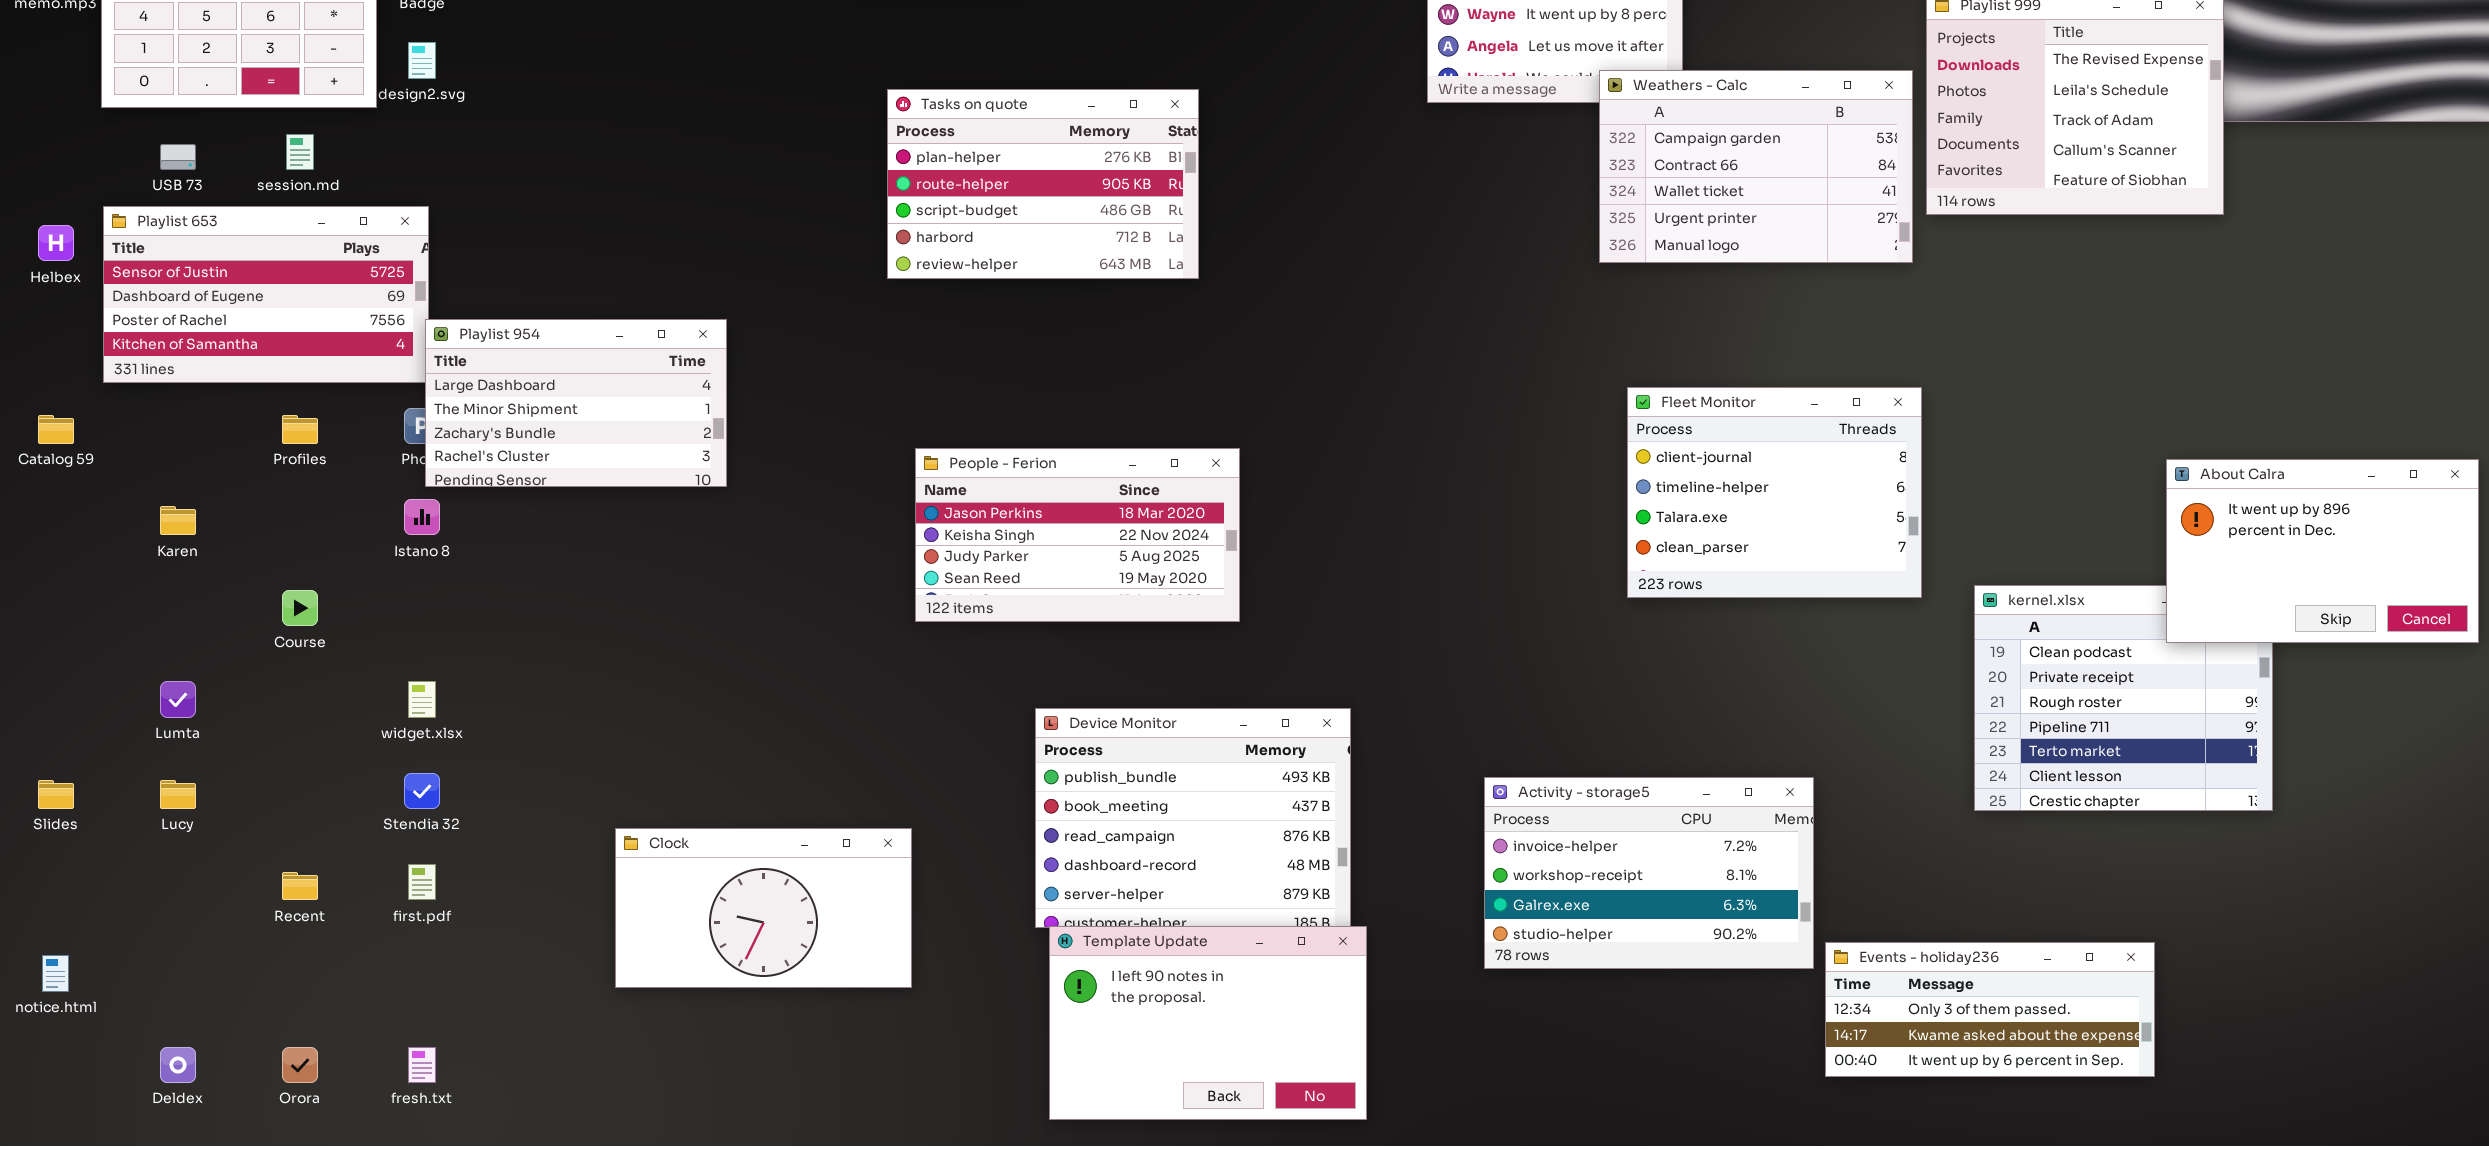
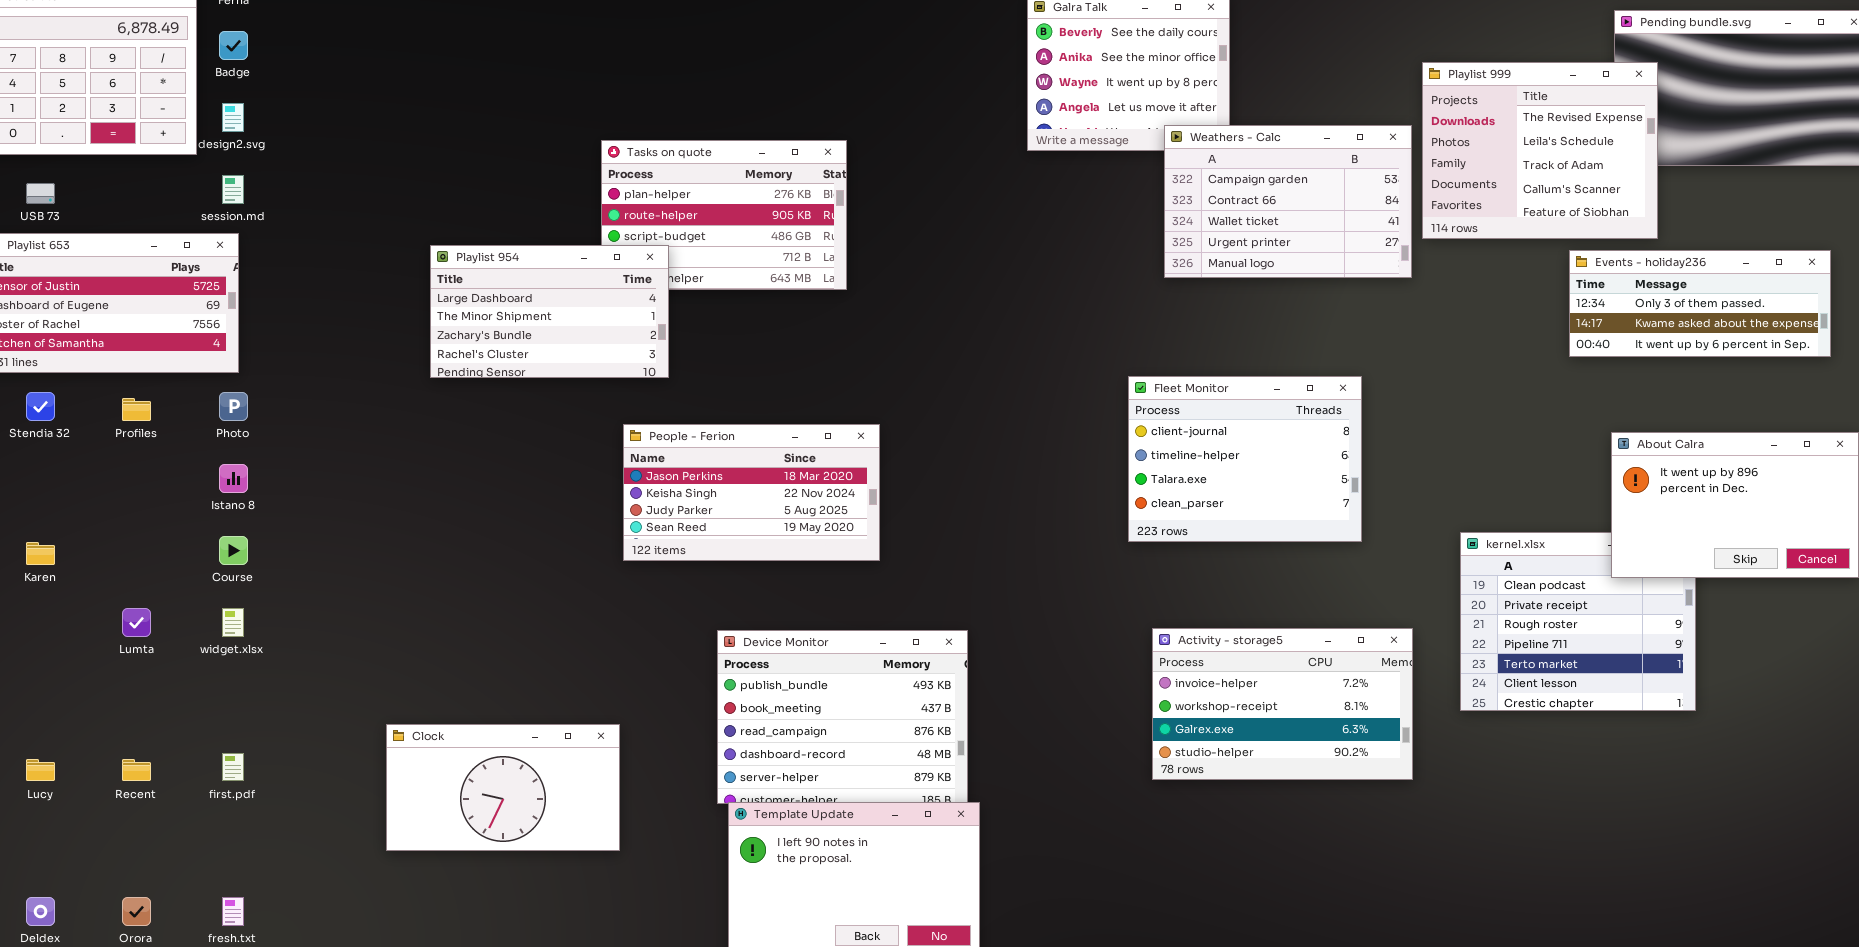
session.md: [286,134,314,170] -> [222,175,244,204], moved
Playlist 954: [425,319,727,487] -> [430,245,669,378], moved
Fleet Monitor: [1627,387,1922,598] -> [1128,376,1362,542], moved
Karen: [160,506,196,535] -> [26,542,55,565], moved
Course: [282,590,318,626] -> [219,536,248,565], moved
Lumta: [160,681,196,718] -> [122,608,151,637], moved
Stendia 32: [404,773,440,809] -> [26,392,55,421], moved
Activity - storage5: [1484,777,1814,969] -> [1152,628,1413,780], moved
Lucy: [160,780,196,809] -> [26,759,55,781], moved
Events - holiday236: [1825,942,2155,1077] -> [1569,250,1831,357], moved

